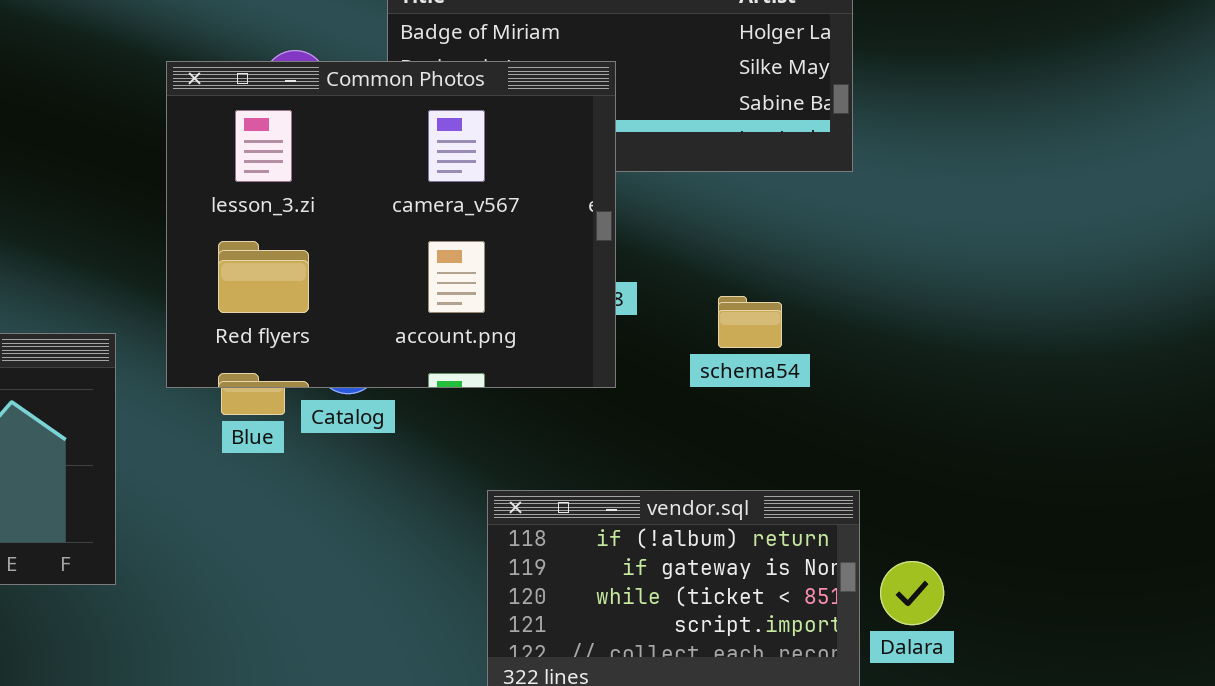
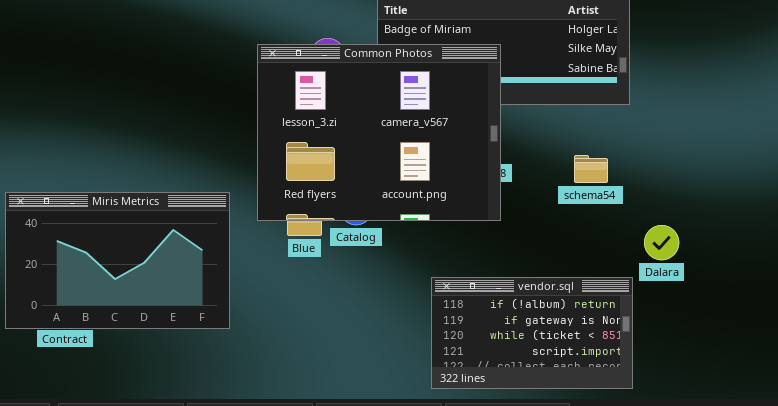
schema54: [718,296,782,348] -> [574,155,608,183], moved
Dalara: [880,561,944,625] -> [644,225,679,260], moved

